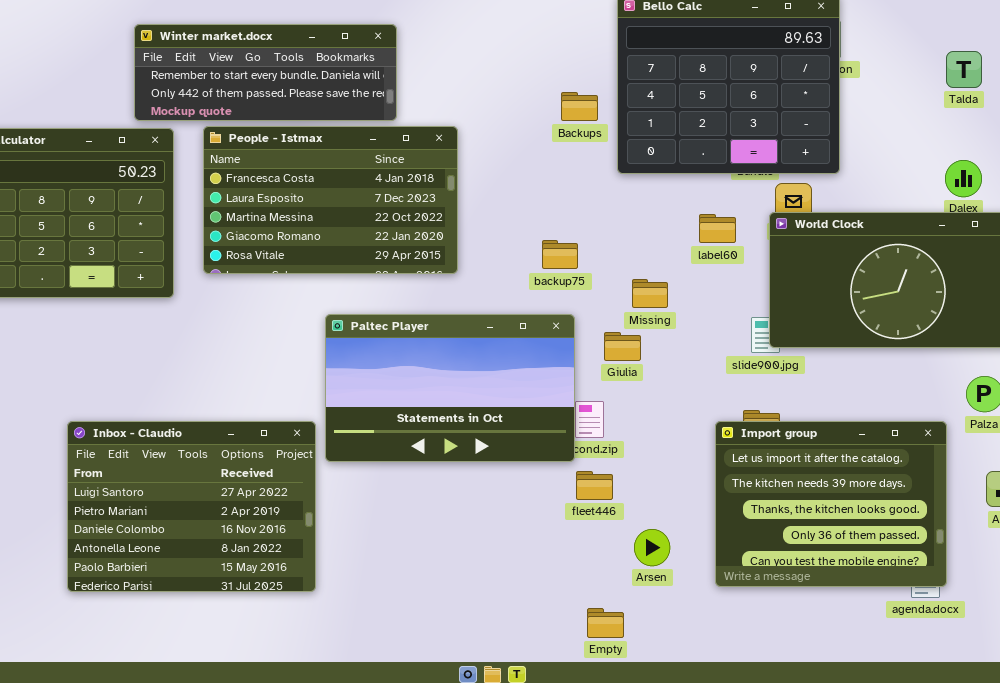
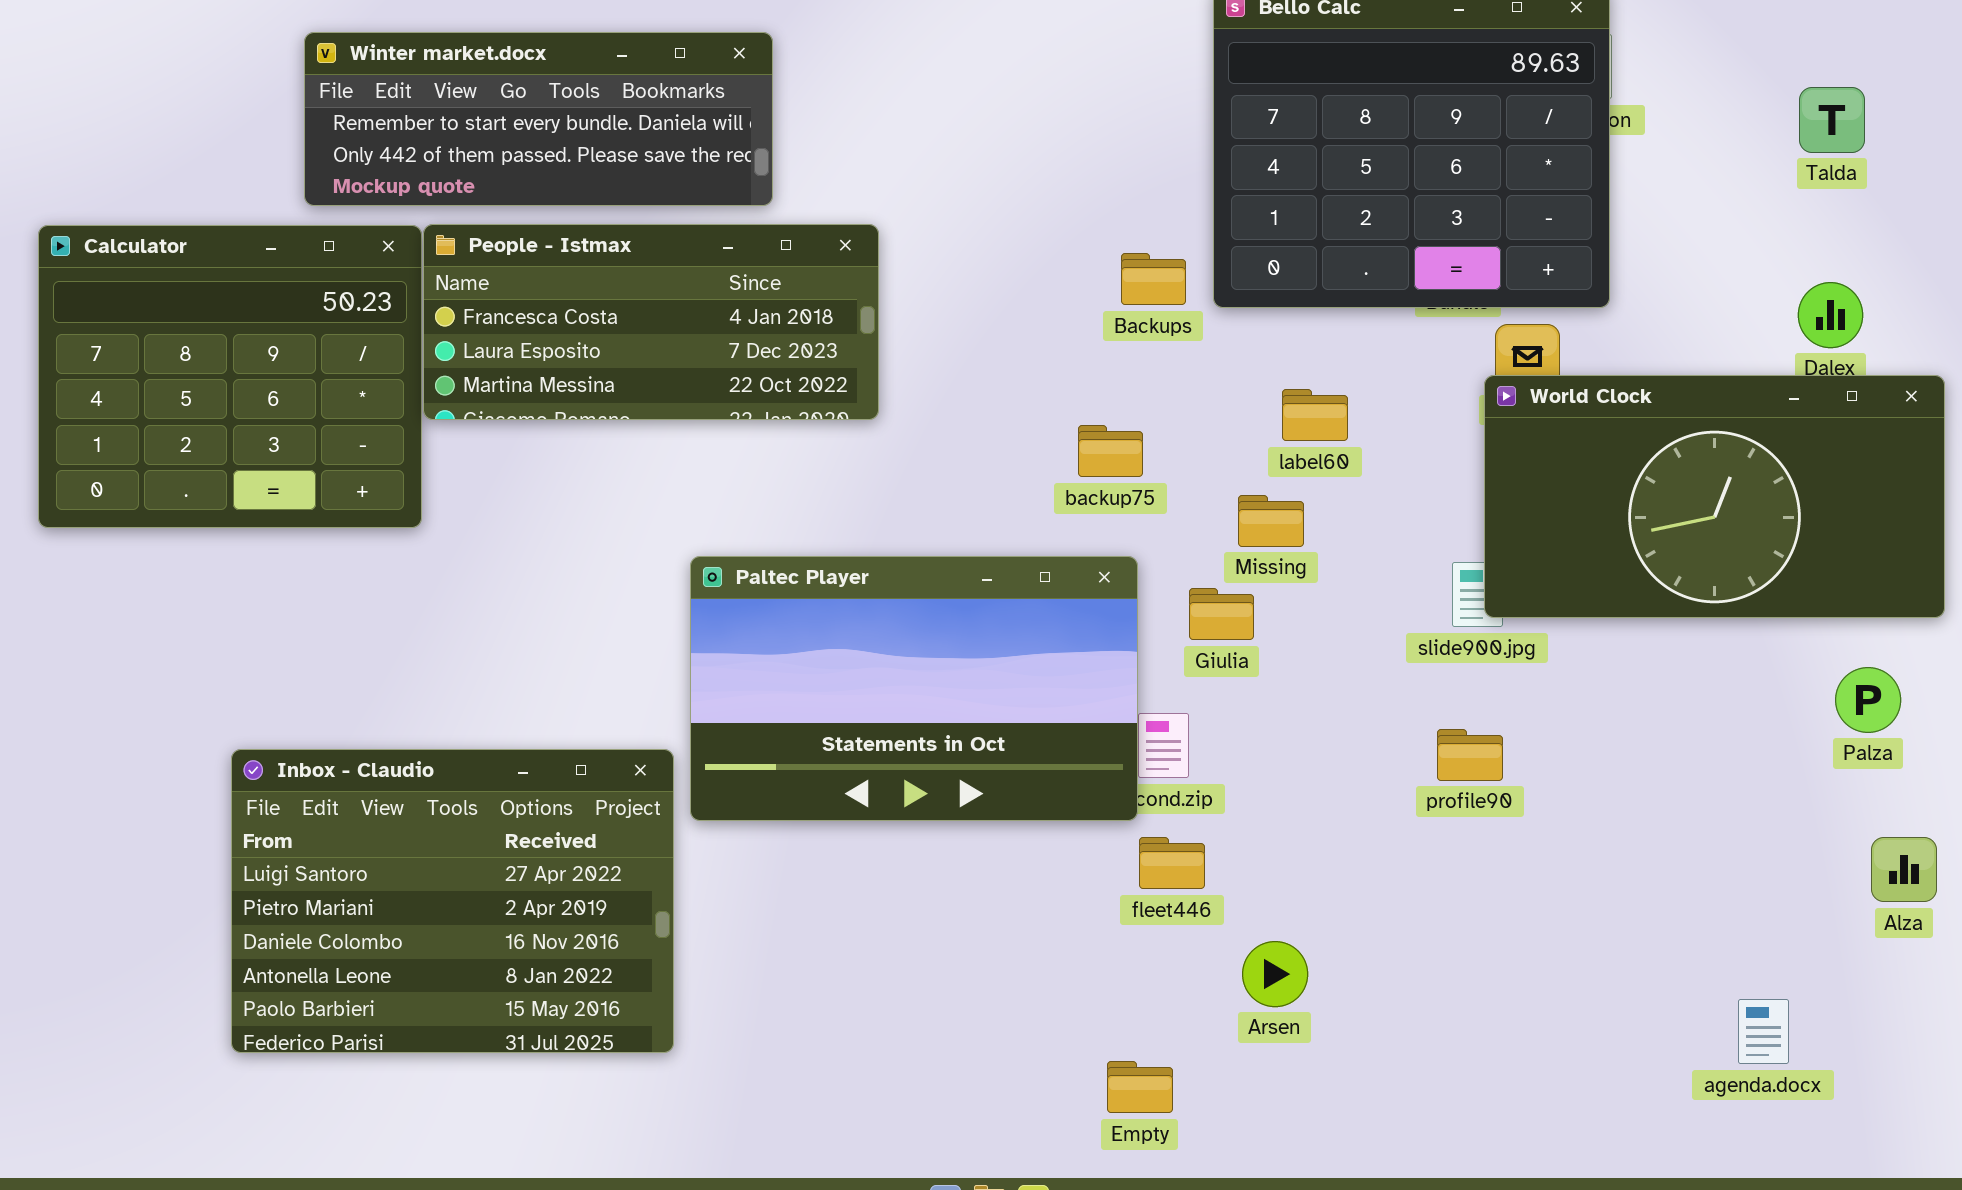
Winter market.docx: [134,24,397,121] -> [304,32,773,206], moved
Backups: [561,92,598,121] -> [1121,253,1186,305], moved
People - Istmax: [203,126,458,274] -> [423,224,879,420], moved, resized
label60: [699,214,736,243] -> [1282,389,1348,441], moved
Import group: [715,421,947,587] -> none, closed
Empty: [587,608,624,638] -> [1107,1061,1173,1113], moved

